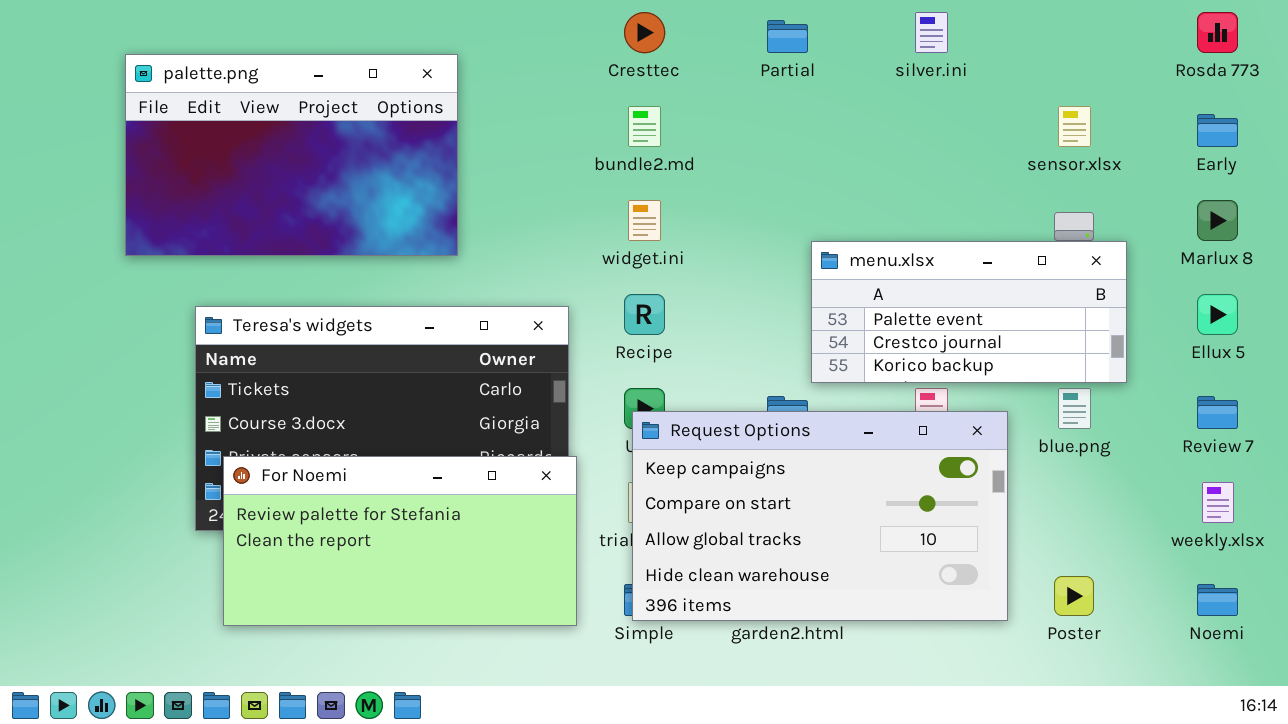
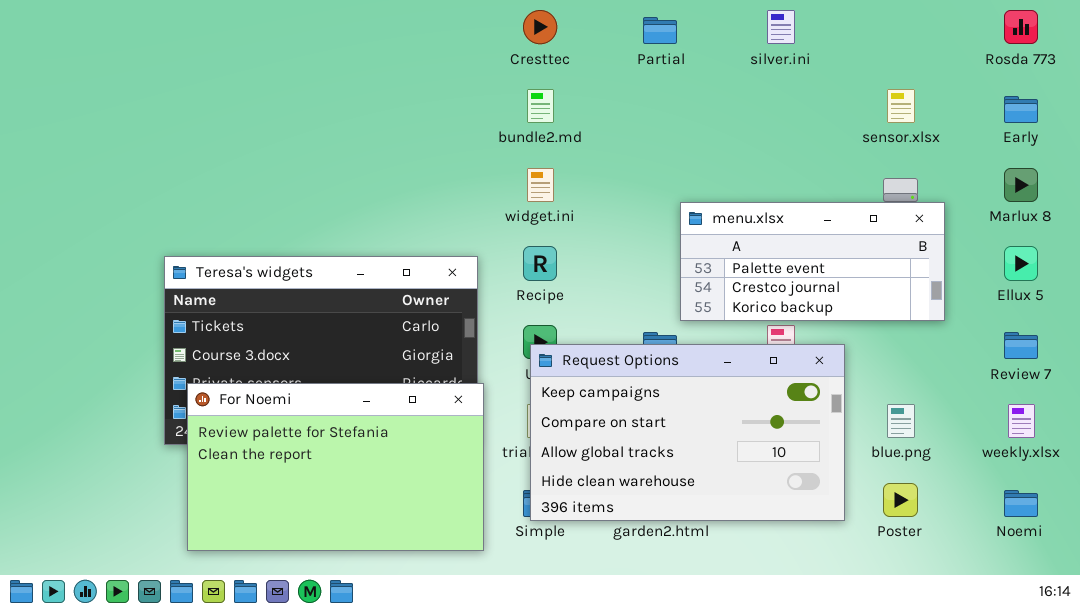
palette.png: [125,54,458,256] -> none, closed
blue.png: [1058,388,1091,429] -> [887,404,915,438], moved
For Noemi: [223,456,577,626] -> [187,383,484,551], resized

